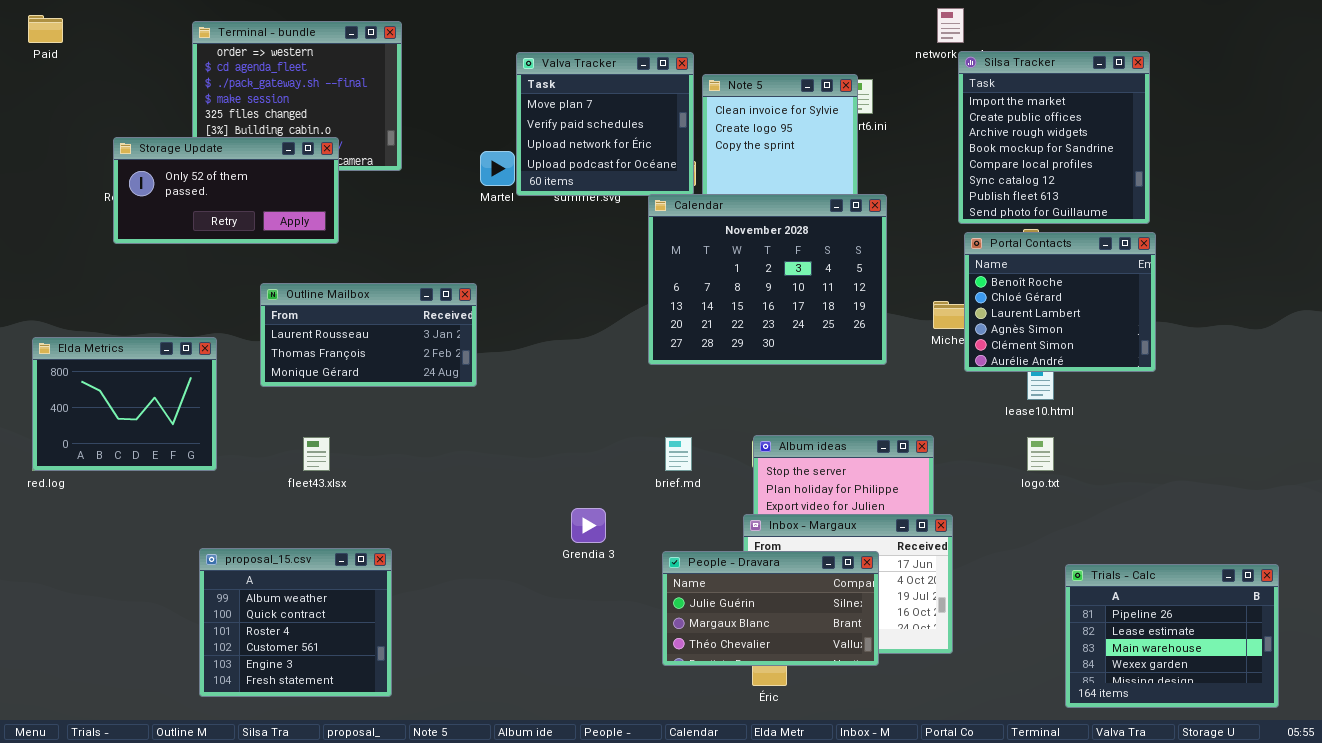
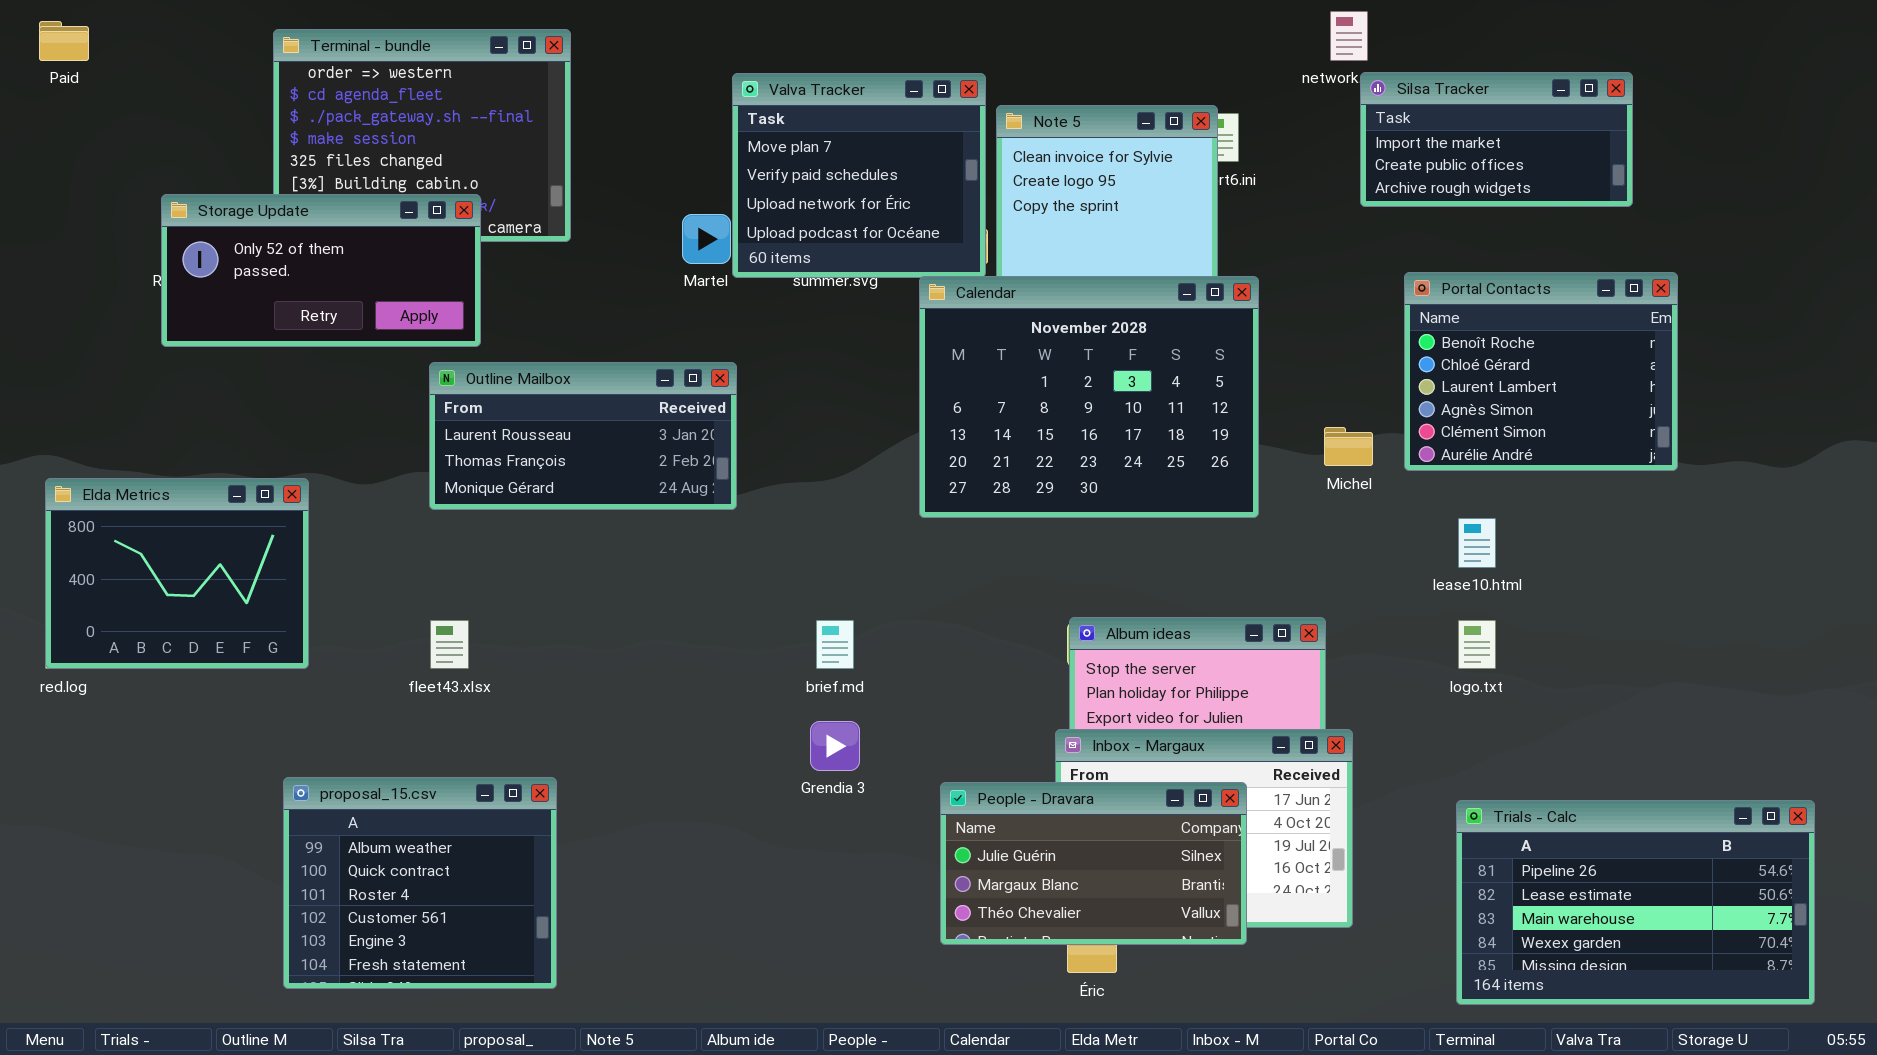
Silsa Tracker: [958,51,1150,224] -> [1360,72,1633,207], resized
Portal Contacts: [964,232,1156,372] -> [1404,272,1678,471], moved
Outline Mailbox: [260,283,477,387] -> [429,362,737,510], moved
brief.md: [665,437,692,471] -> [816,620,854,669], moved
Trials - Calc: [1065,564,1279,708] -> [1456,800,1815,1005], resized

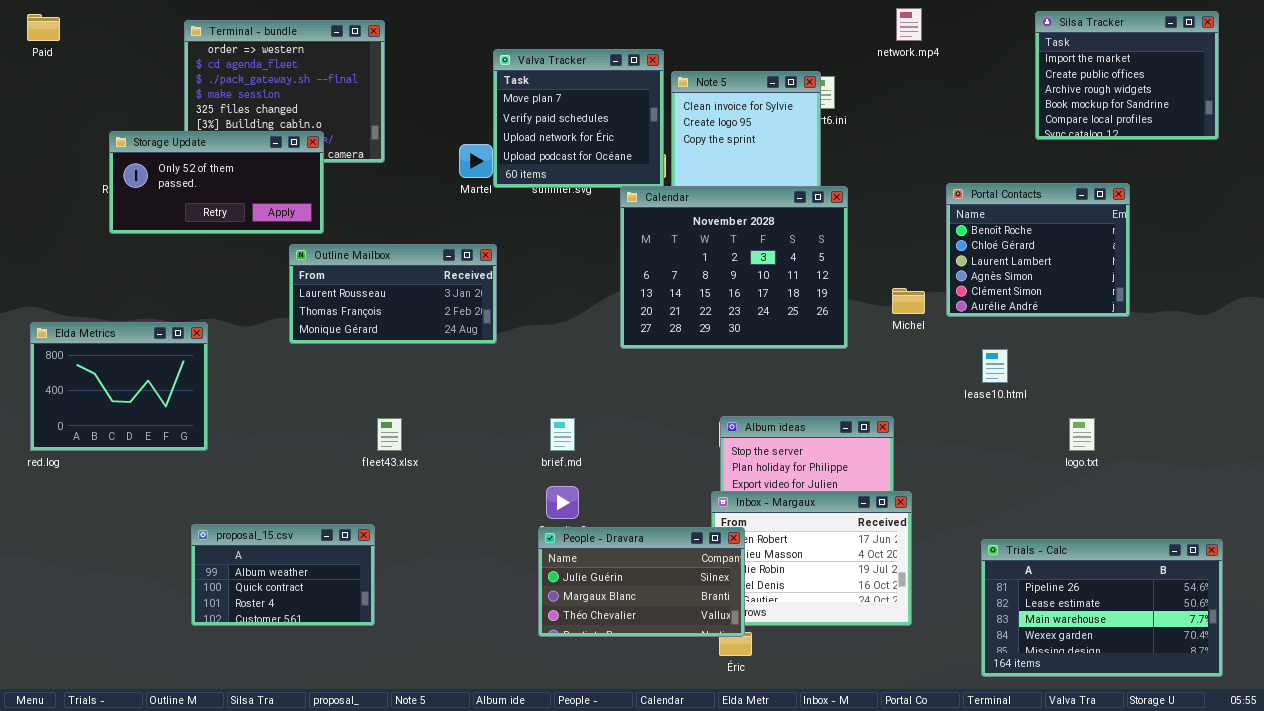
Silsa Tracker: [1360,72,1633,207] -> [1035,11,1219,140], moved, resized
fleet43.xlsx: [430,620,469,669] -> [377,418,402,451], moved
logo.txt: [1458,620,1496,669] -> [1069,418,1095,451], moved
proposal_15.csv: [283,777,557,989] -> [191,524,375,626], resized
People - Dravara: [940,782,1247,945] -> [538,527,745,637], moved

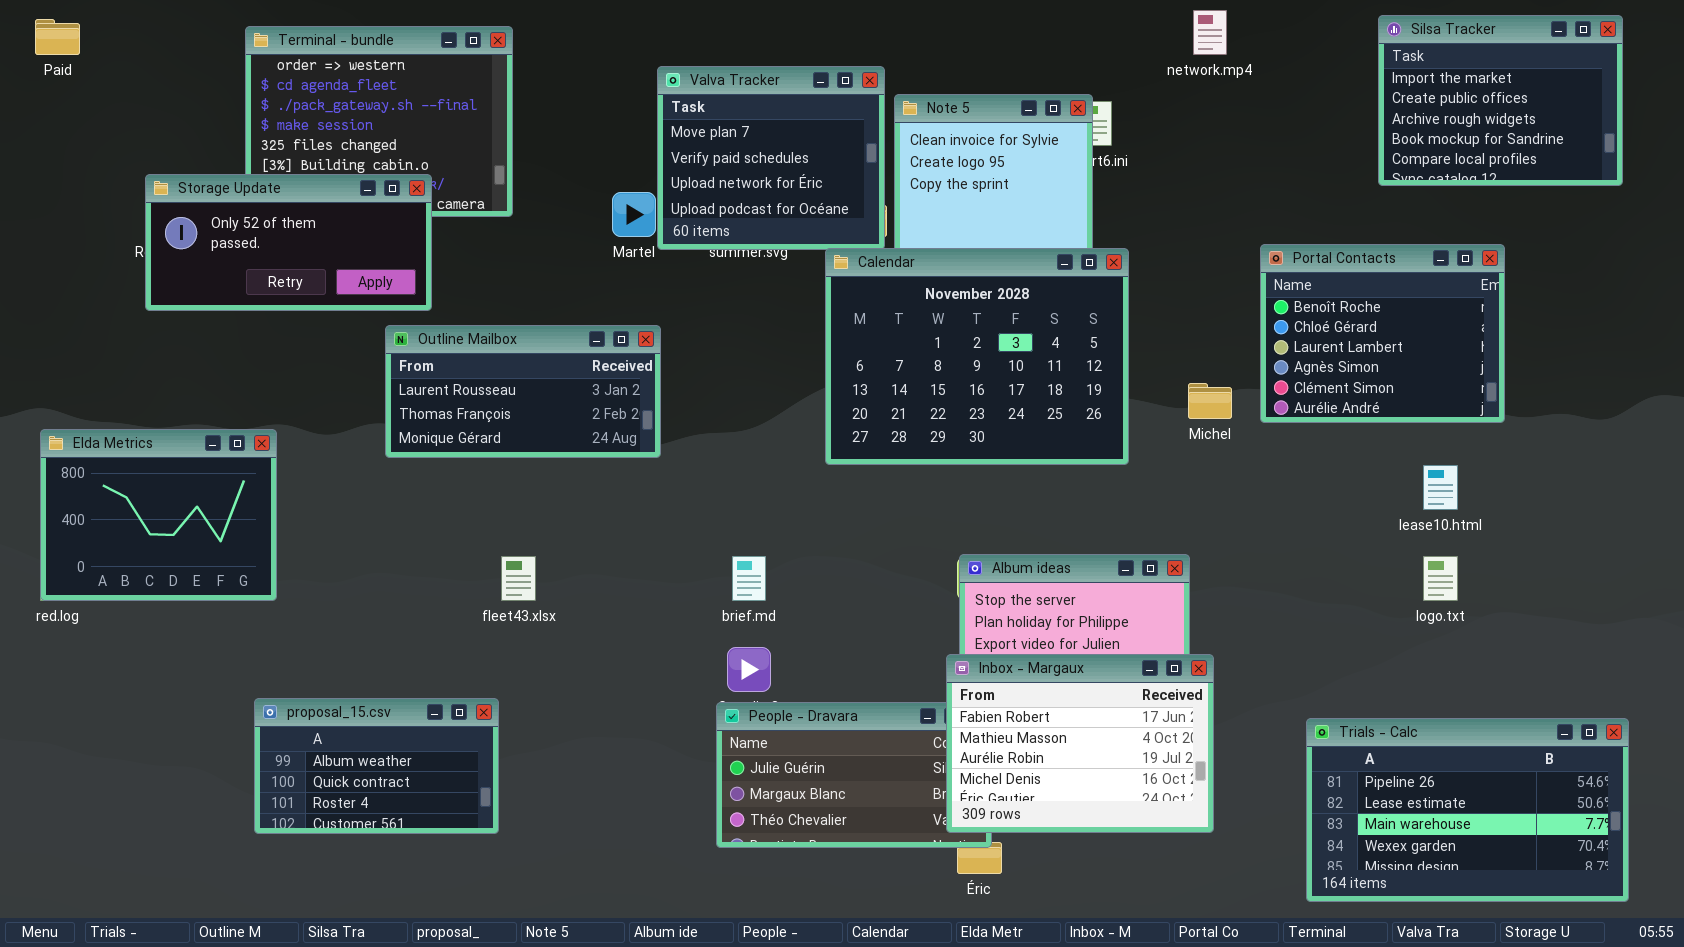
lease10.html: [982,349,1008,383] -> [1423,465,1458,510], moved
Inbox - Margaux: [711,491,912,626] -> [946,654,1214,833], raised

